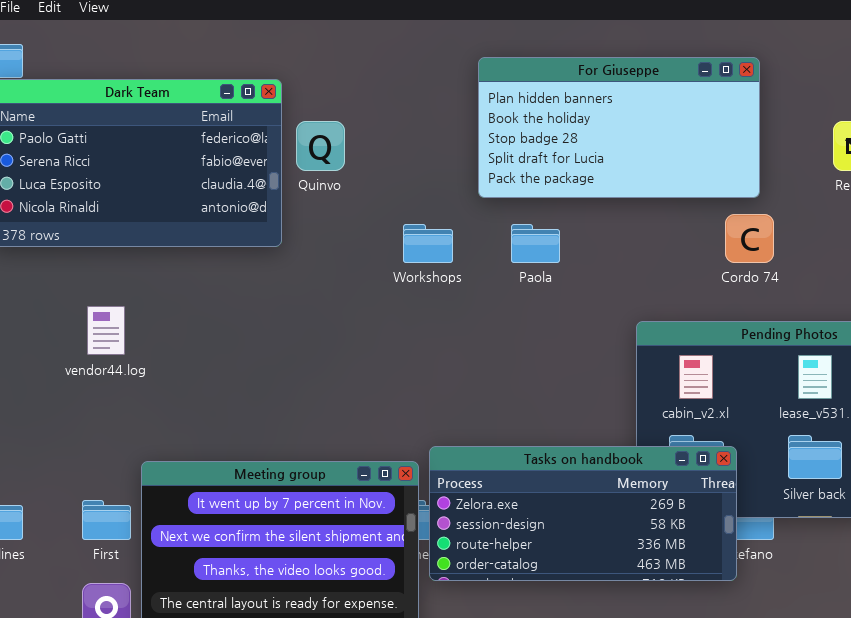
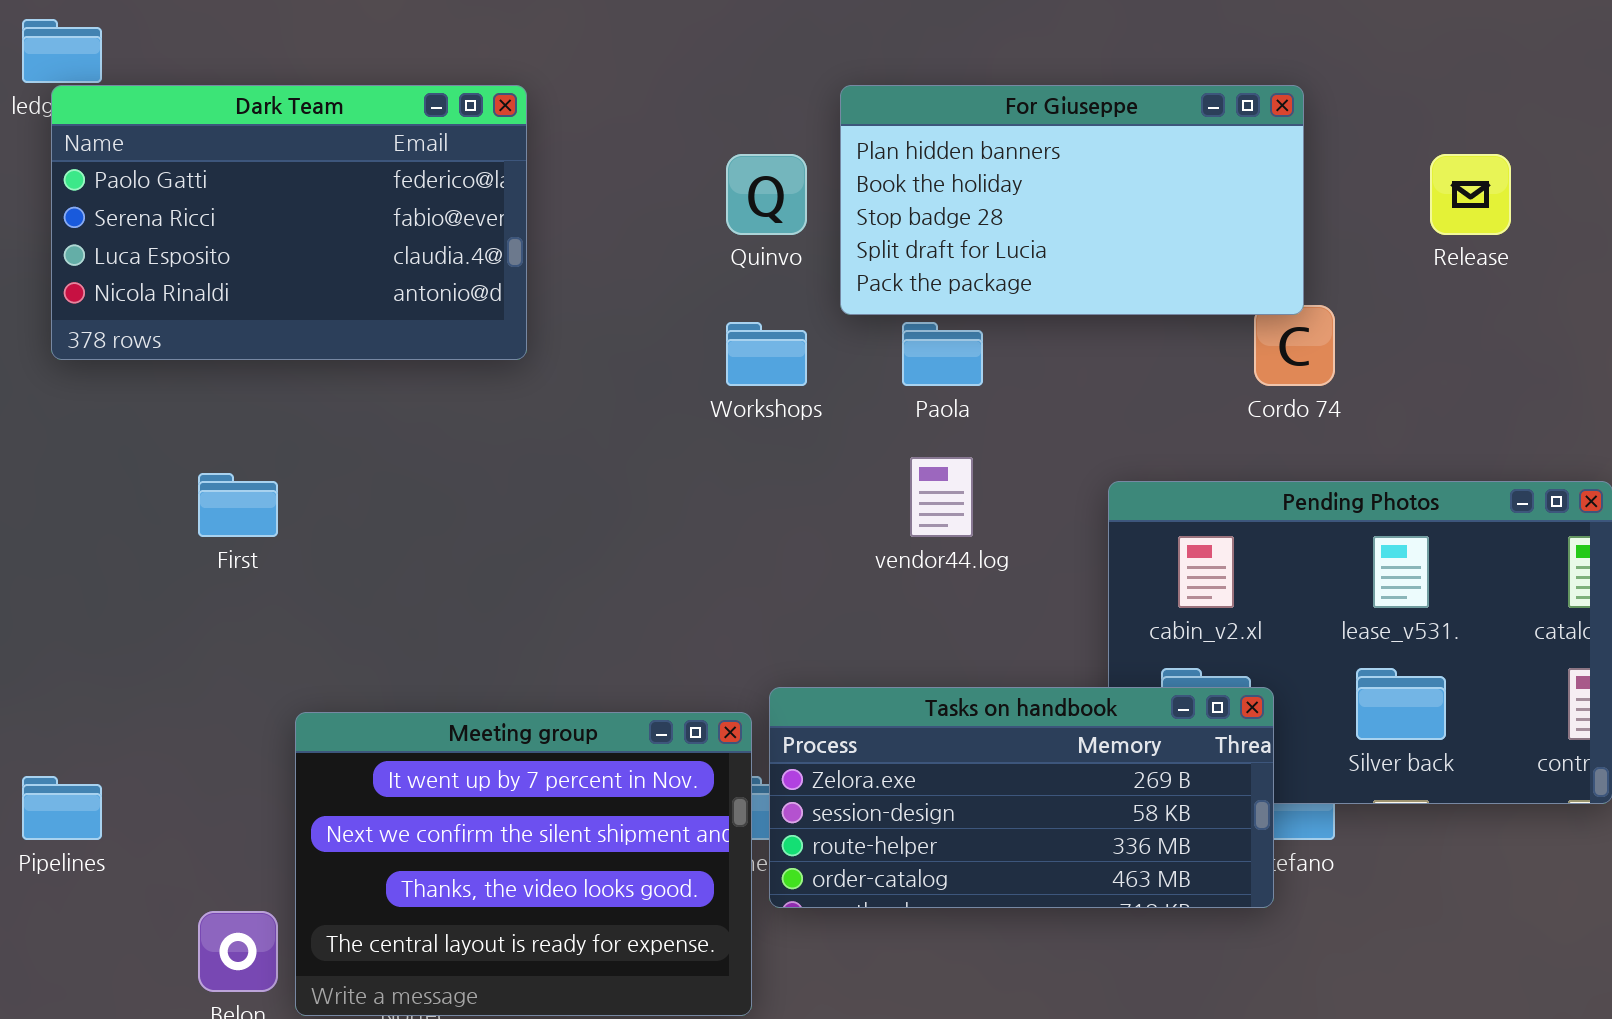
For Giuseppe: [478,57,760,198] -> [840,85,1304,315], moved
Quinvo: [296,121,345,171] -> [726,154,807,235], moved
vendor44.log: [87,306,125,355] -> [910,457,973,537], moved
First: [82,500,131,540] -> [198,473,278,537], moved

